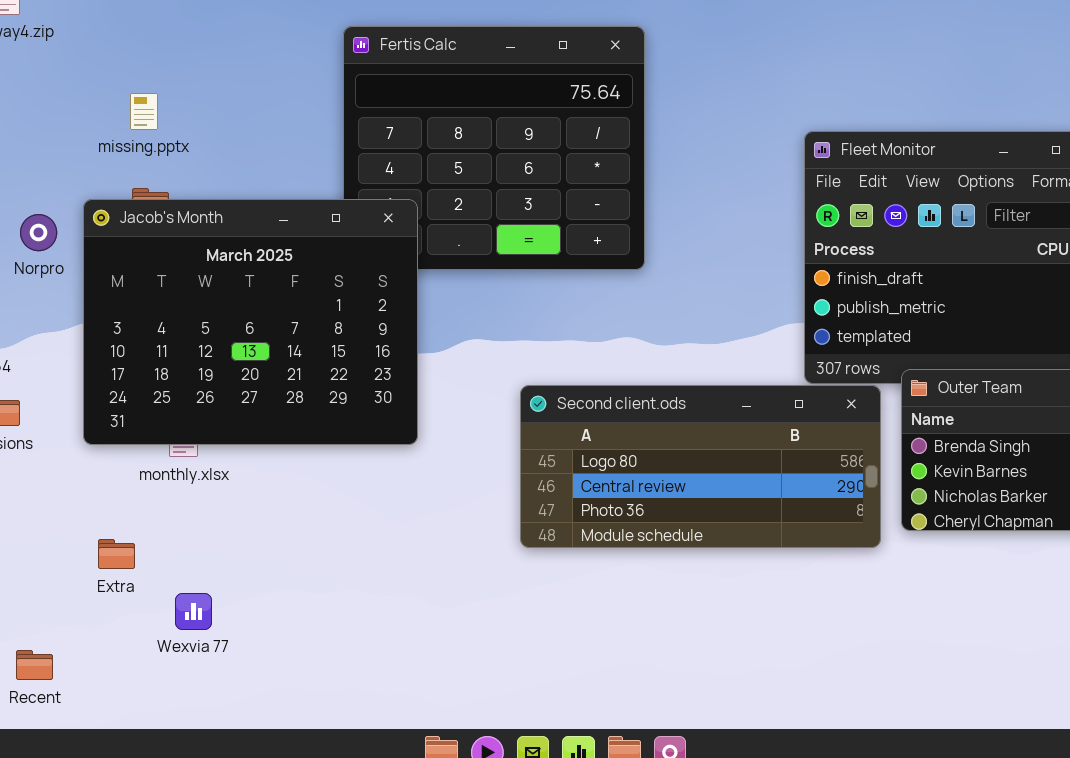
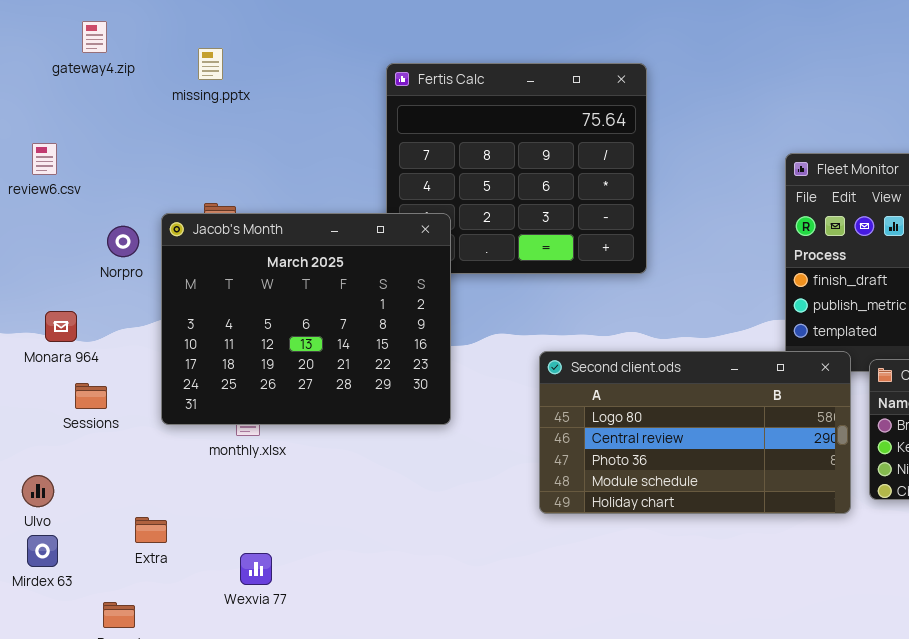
missing.pptx: [130,93,158,130] -> [198,48,223,80], moved
Second client.ods: [520,385,881,548] -> [539,351,851,514], resized
Extra: [98,539,135,569] -> [135,517,167,543], moved

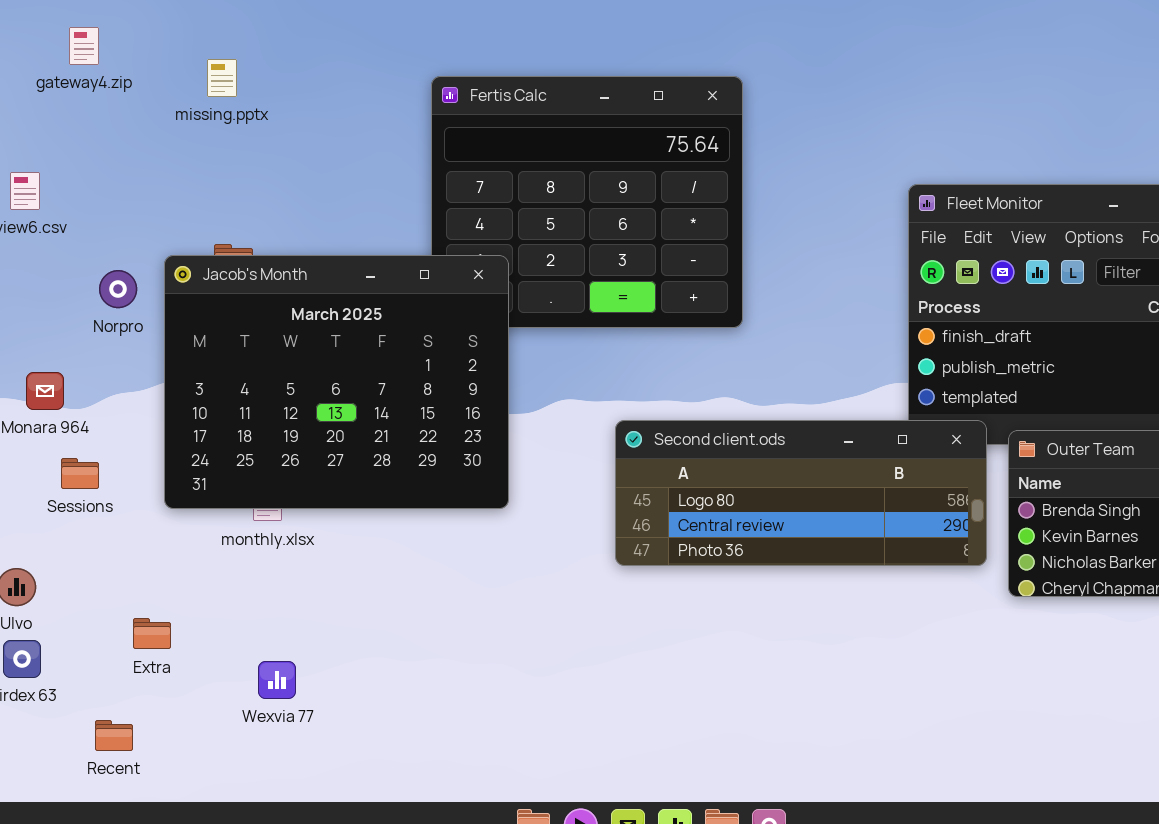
Second client.ods: [539,351,851,514] -> [615,420,987,566], resized

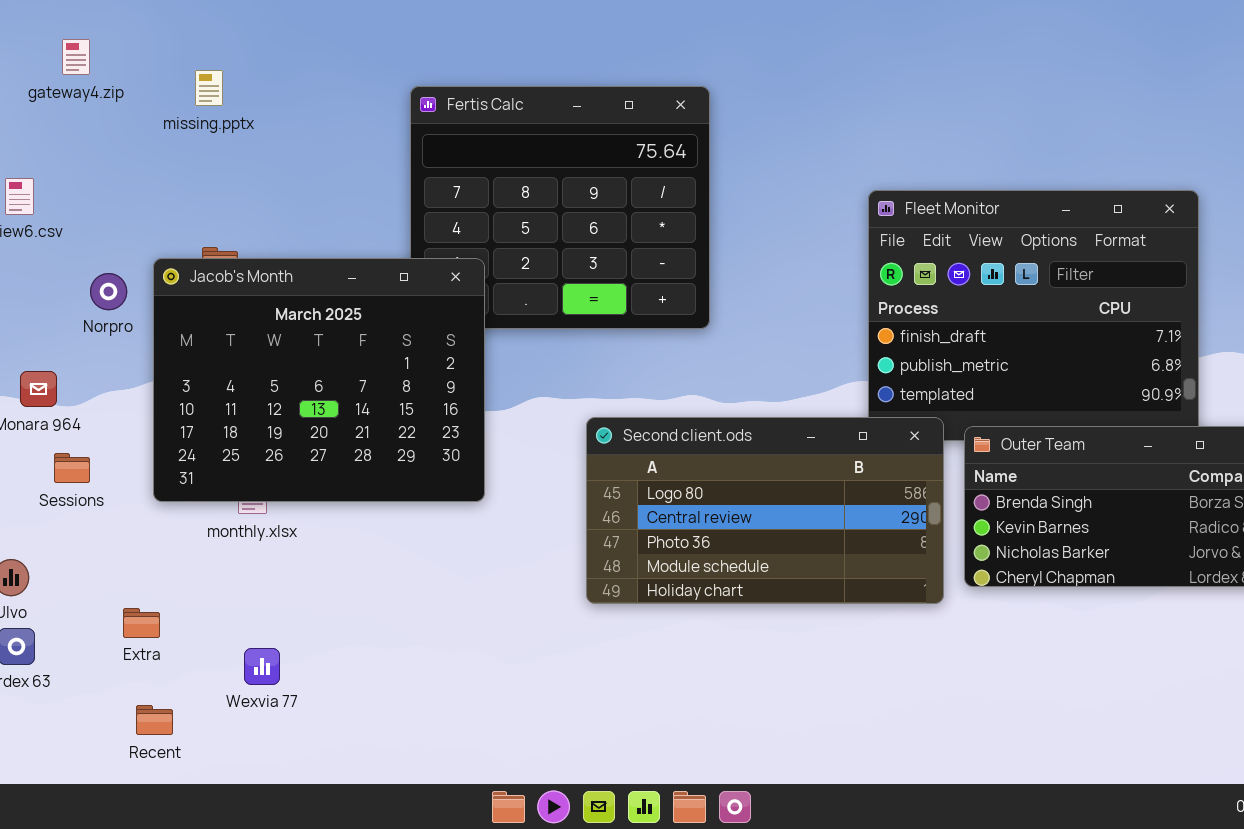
Second client.ods: [615,420,987,566] -> [586,417,944,604], resized
Recent: [95,720,133,751] -> [136,705,173,735], moved

